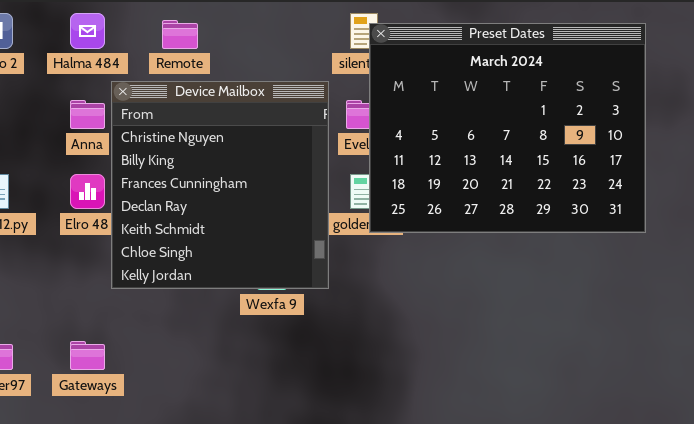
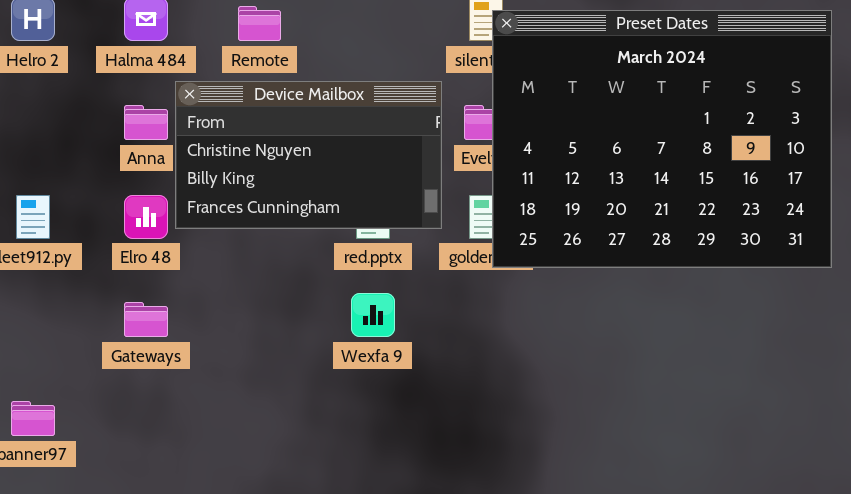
Device Mailbox: [111,81,329,289] -> [175,81,442,229], resized
Gateways: [70,341,105,370] -> [124,302,168,337], moved

